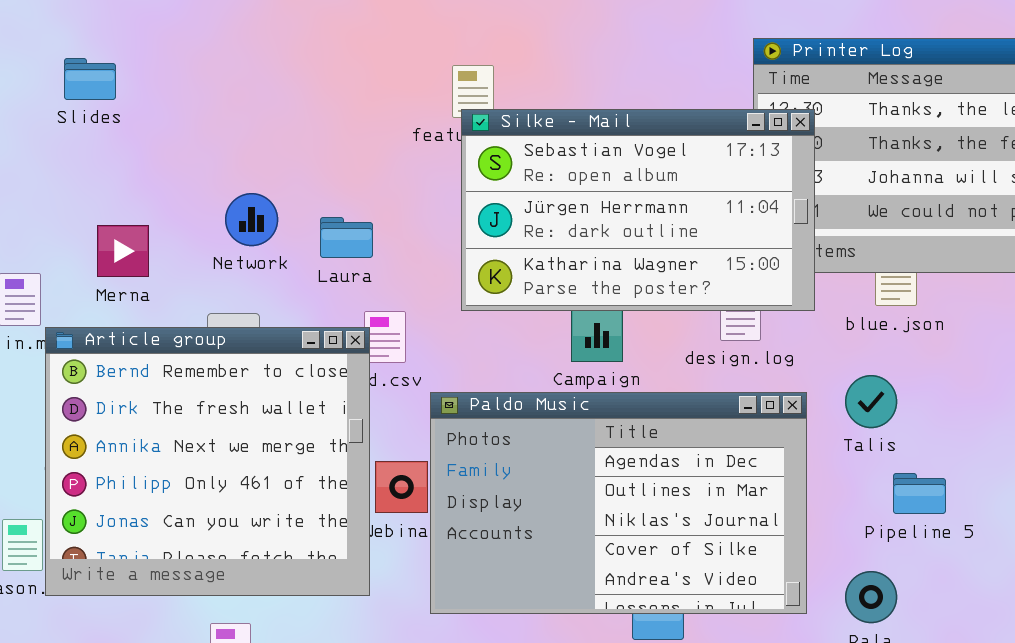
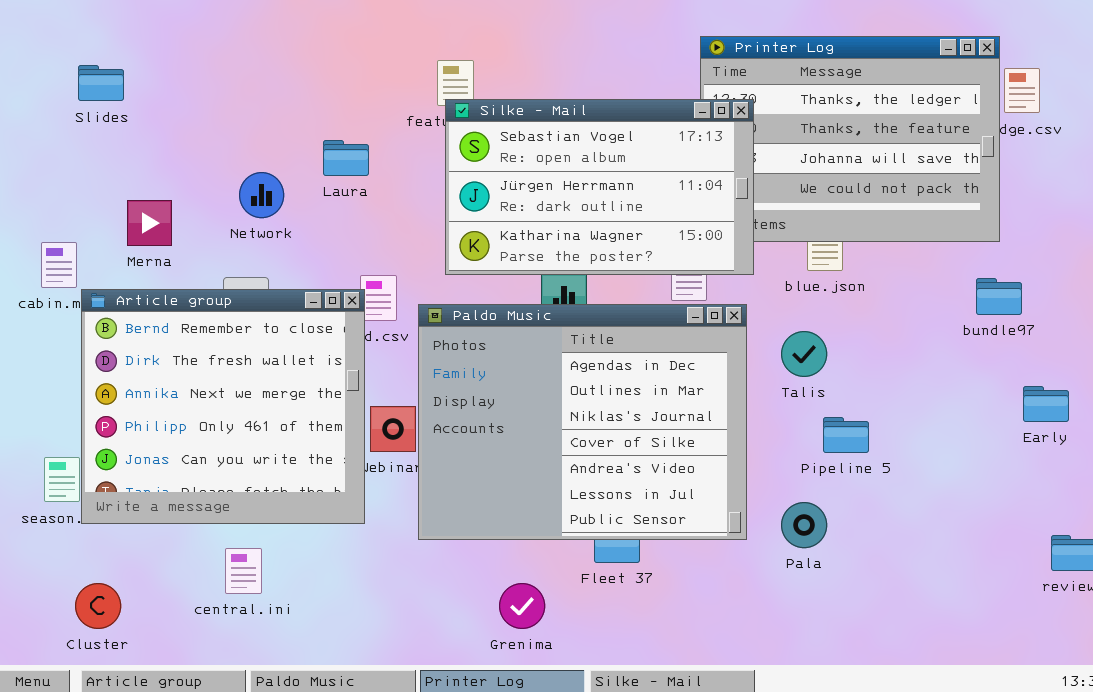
Slides: [64,58,116,100] -> [78,65,124,101], moved
Laura: [320,217,373,258] -> [323,140,369,176], moved
Paldo Music: [430,392,807,614] -> [418,304,747,540], resized

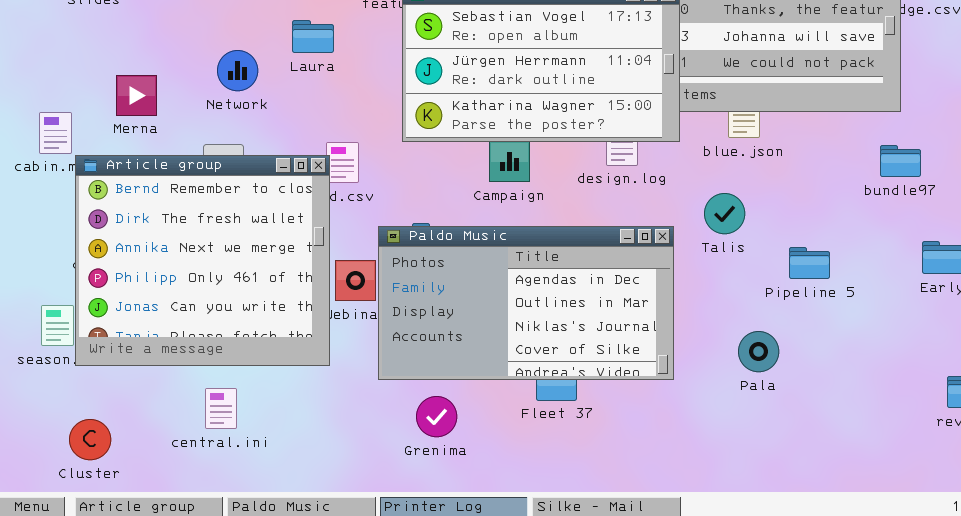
Paldo Music: [418,304,747,540] -> [378,226,674,380], resized
Pipeline 5: [823,417,869,453] -> [789,247,830,279], moved
Pala: [781,502,827,548] -> [738,331,779,372], moved
Grenima: [499,583,545,629] -> [416,396,457,437], moved

